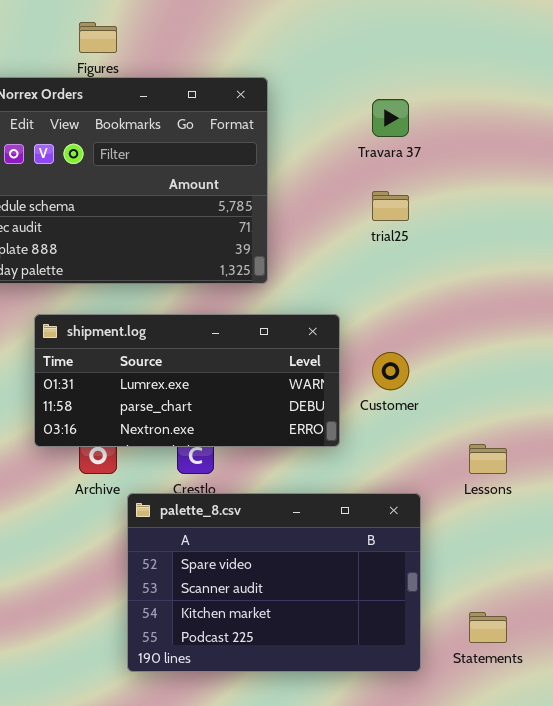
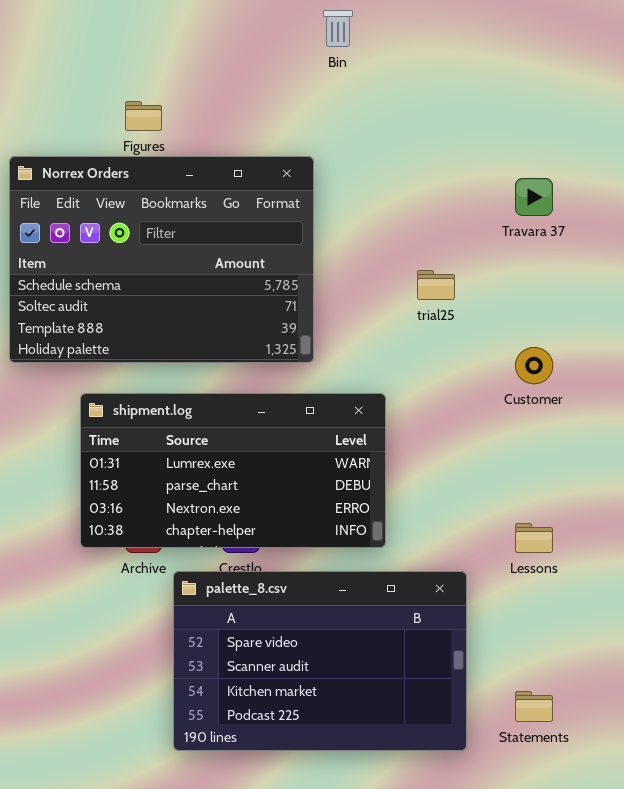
Travara 37: [372,99,409,137] -> [515,178,553,216], moved
shipment.log: [34,314,340,447] -> [80,393,386,548], resized
Customer: [372,352,409,390] -> [515,347,553,384], moved

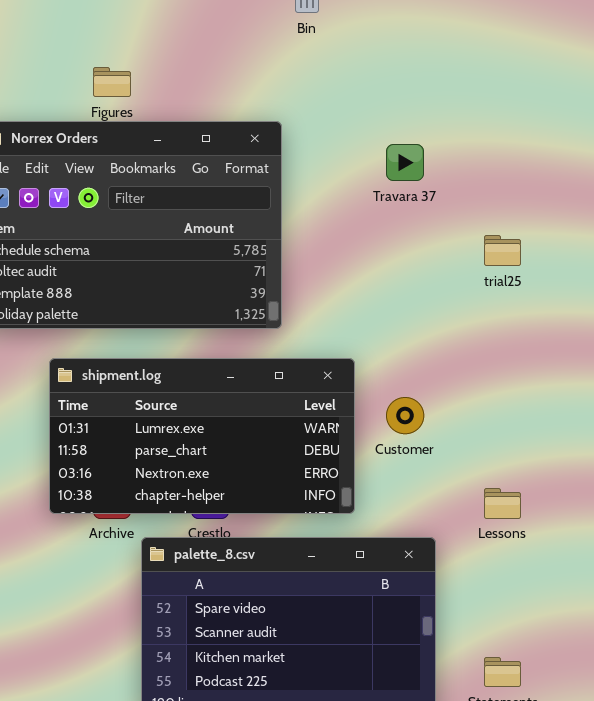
Travara 37: [515,178,553,216] -> [386,144,424,181], moved
trial25: [417,270,455,300] -> [484,235,521,266], moved
Customer: [515,347,553,384] -> [386,397,424,434], moved

